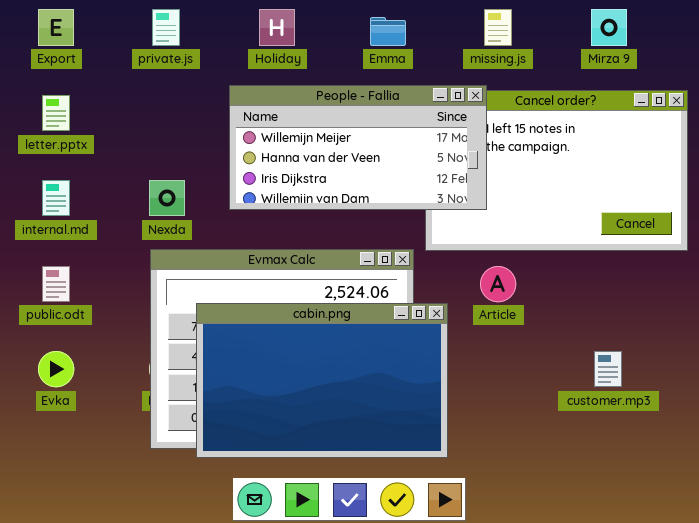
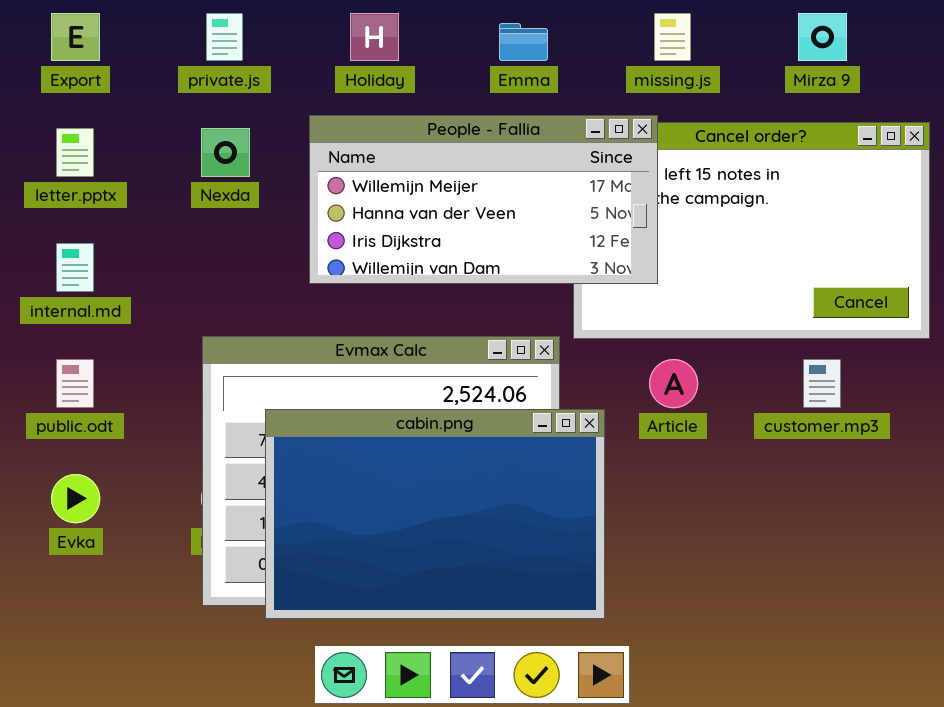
Nexda: [149,180,185,216] -> [201,128,250,177], moved
customer.mp3: [594,351,622,387] -> [803,359,841,408], moved

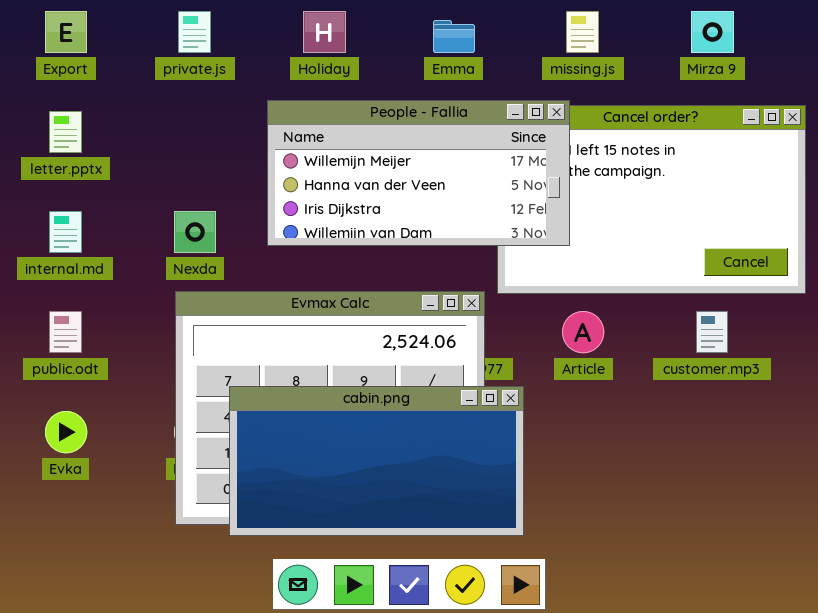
Nexda: [201,128,250,177] -> [174,211,216,253], moved
cabin.png: [265,409,605,619] -> [229,386,524,536], resized

